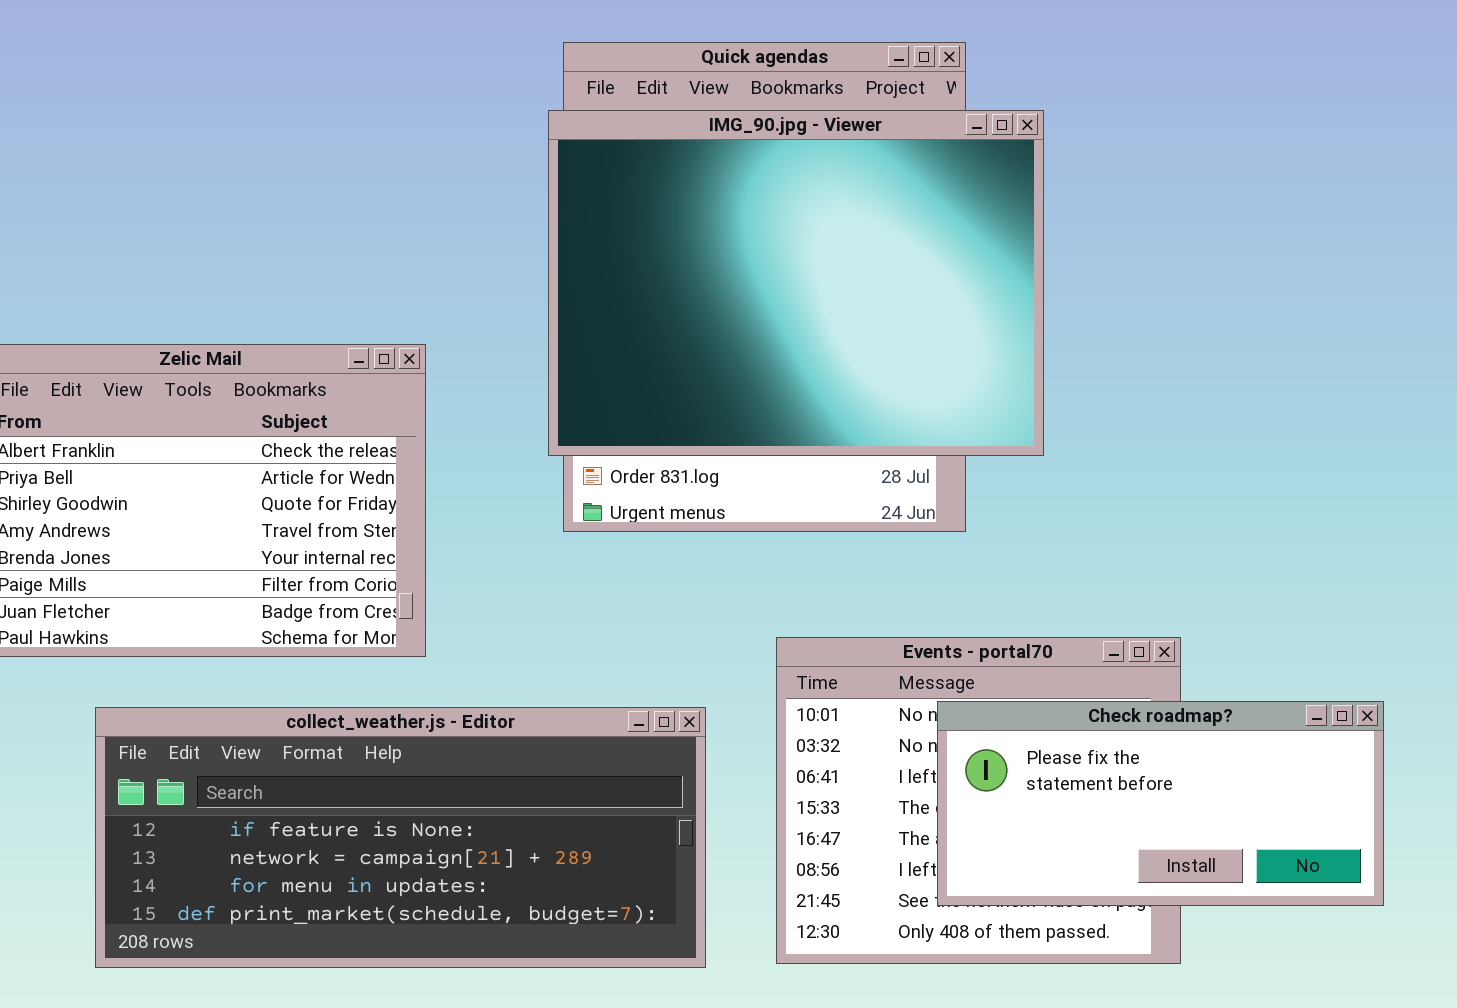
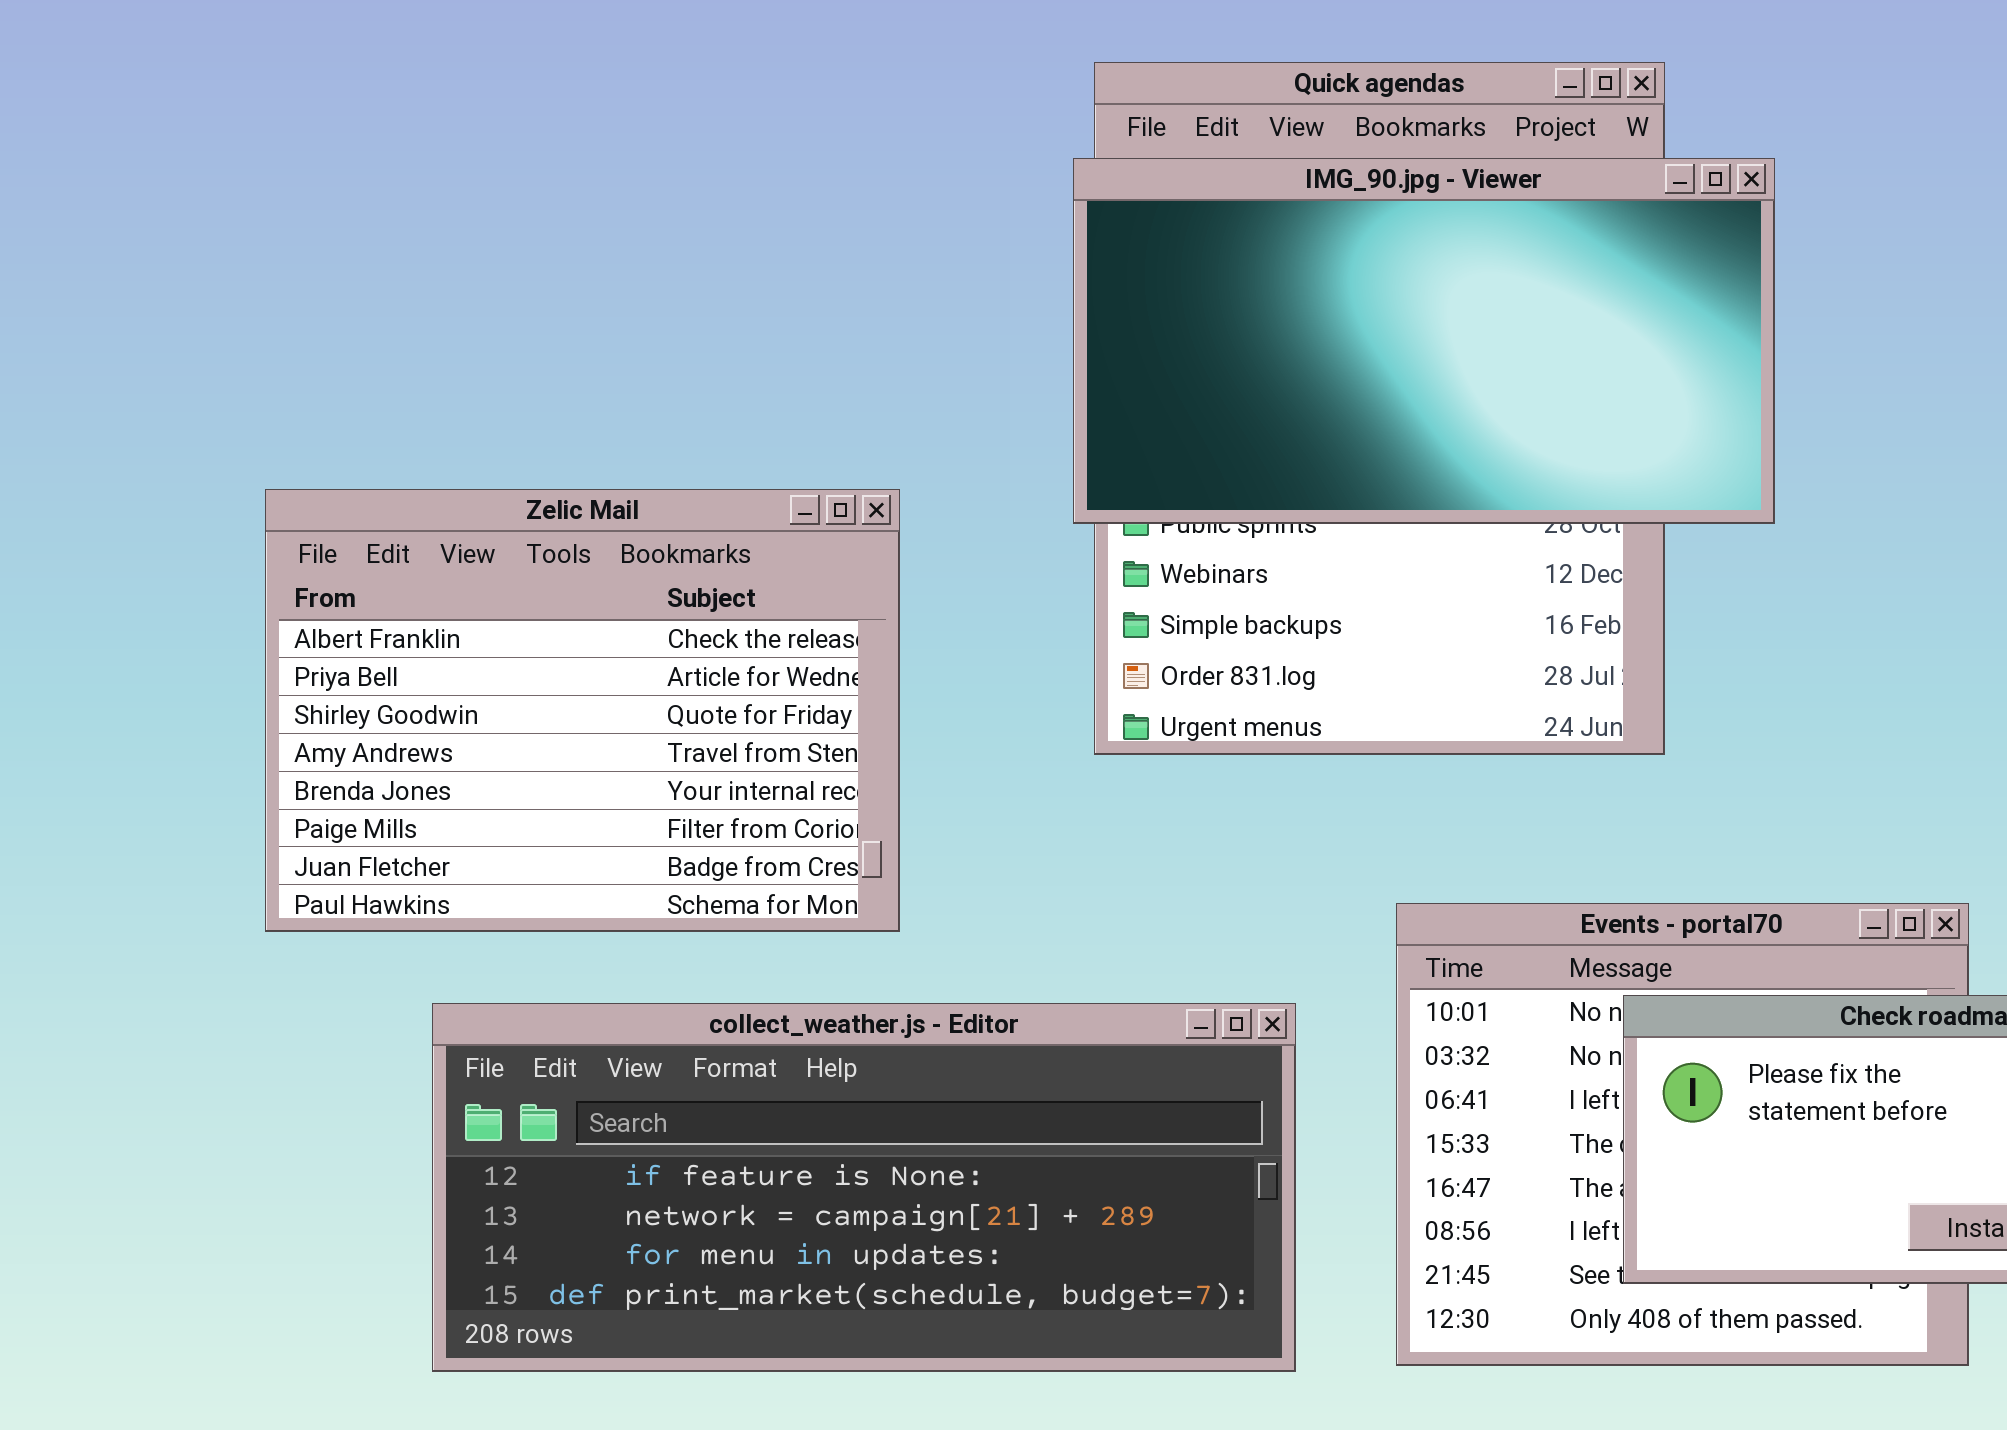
IMG_90.jpg - Viewer: [548,110,1044,456] -> [1073,158,1775,524], resized

